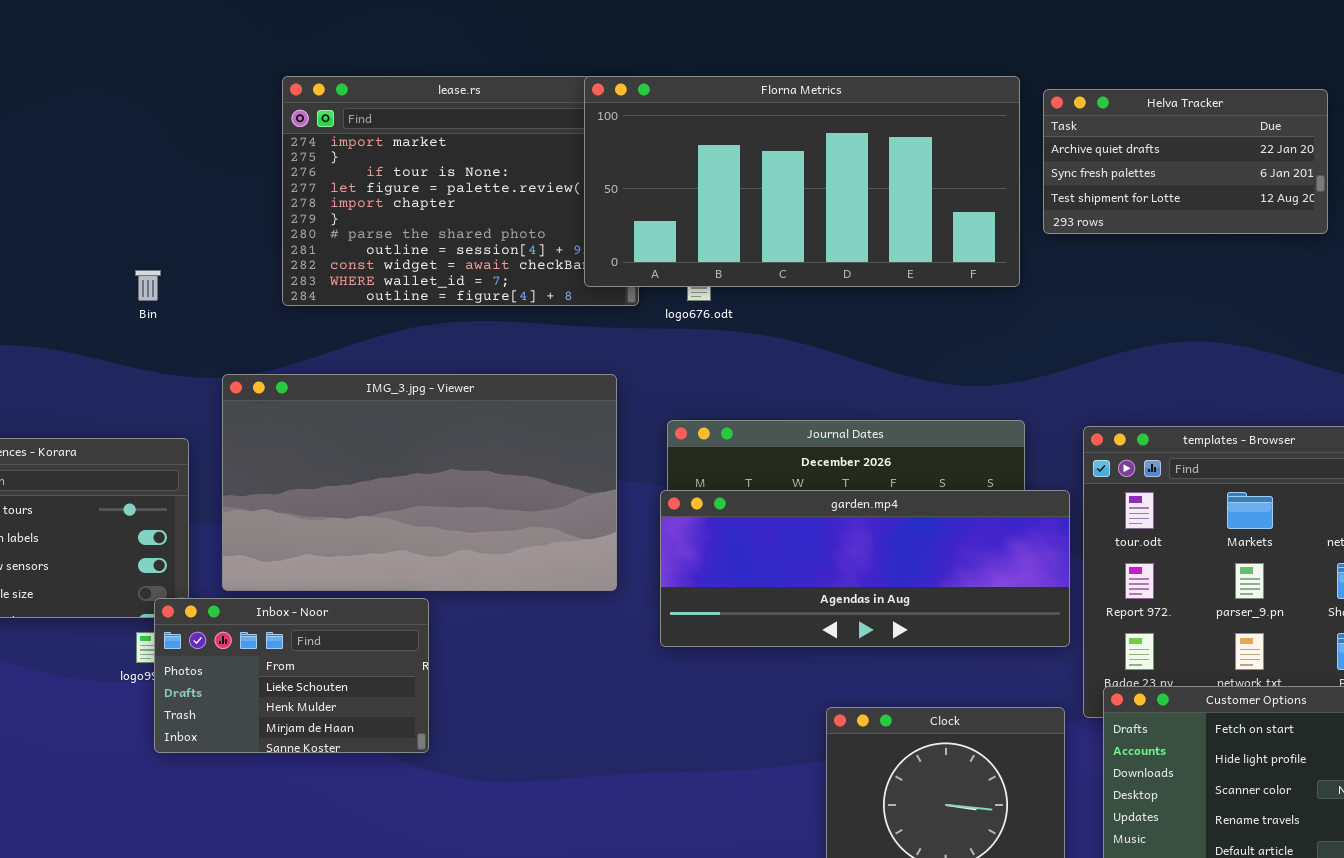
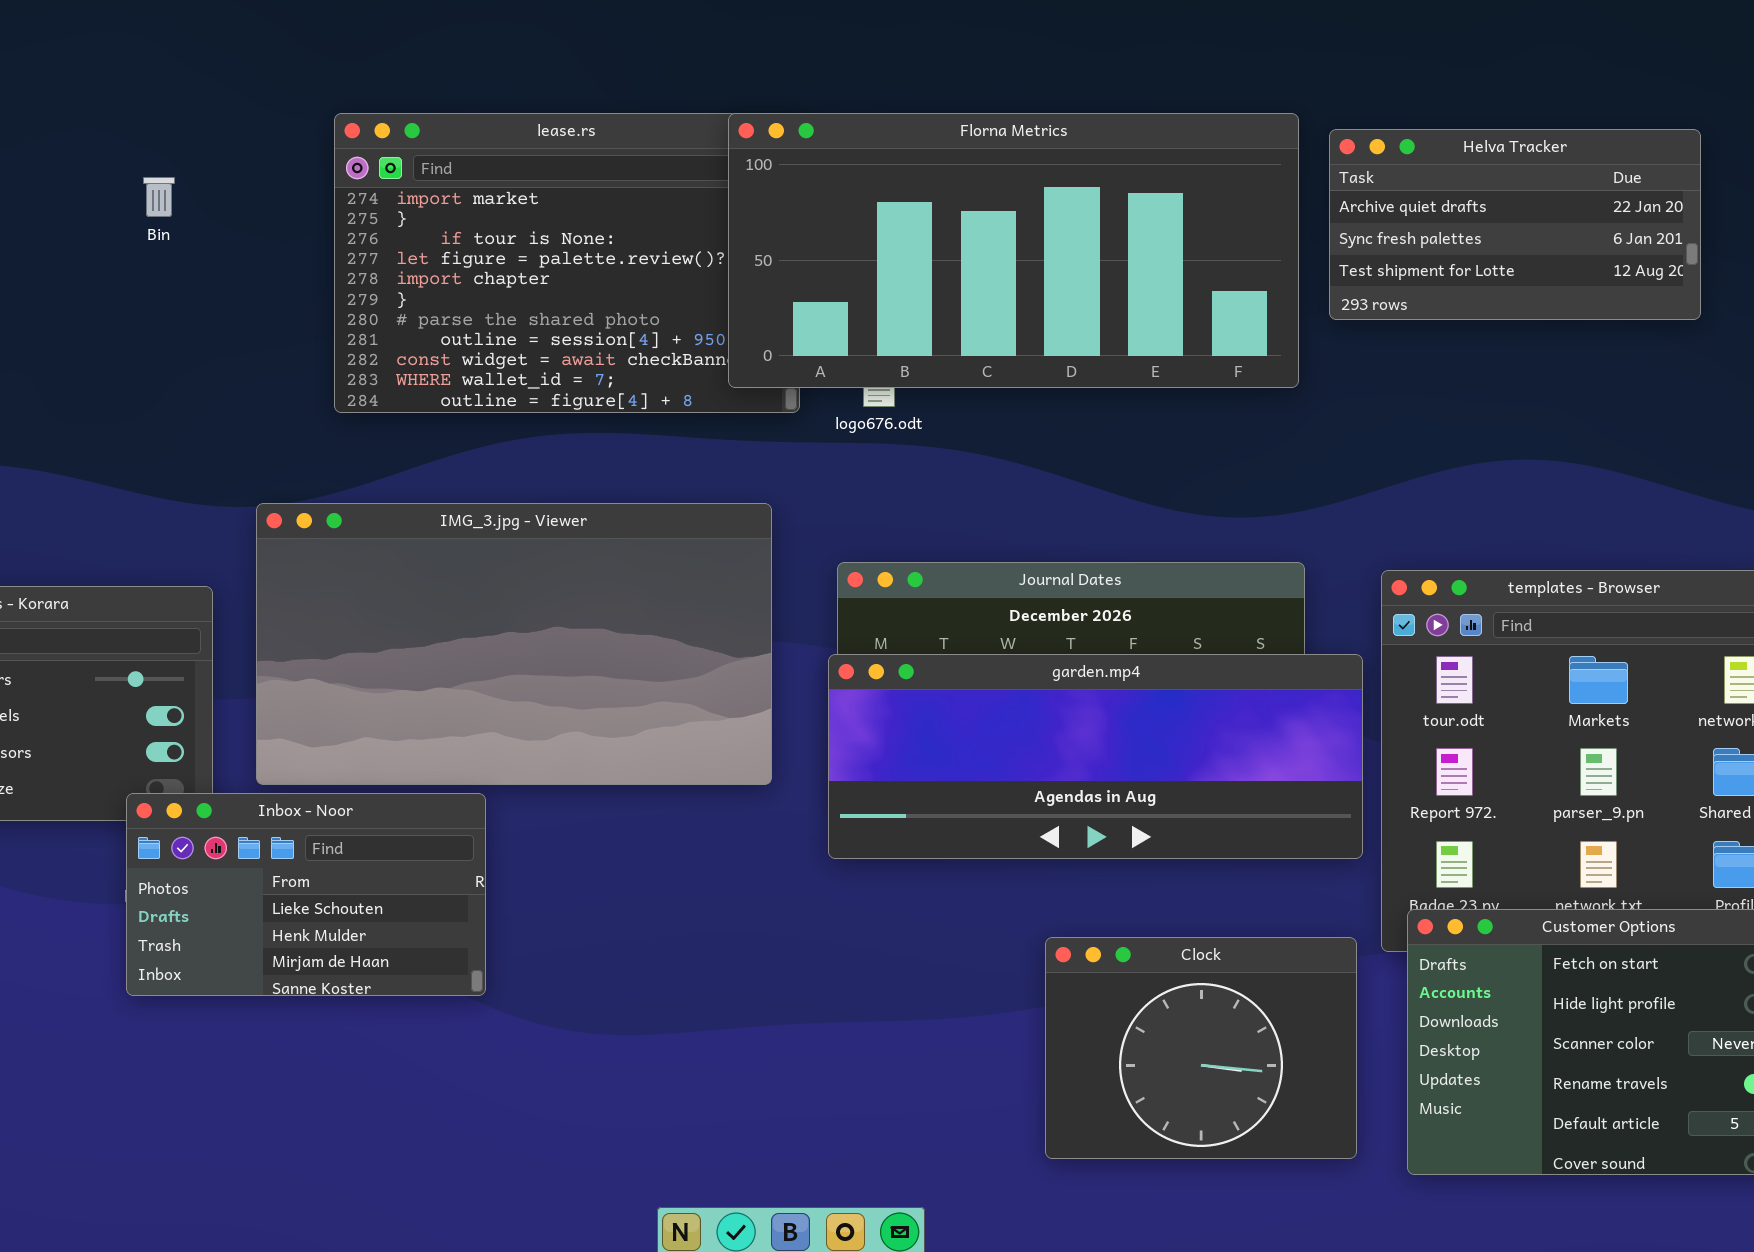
Bin: [135,270,161,301] -> [143,177,175,217], moved
Inbox - Noor: [154,598,429,753] -> [126,793,486,996], moved

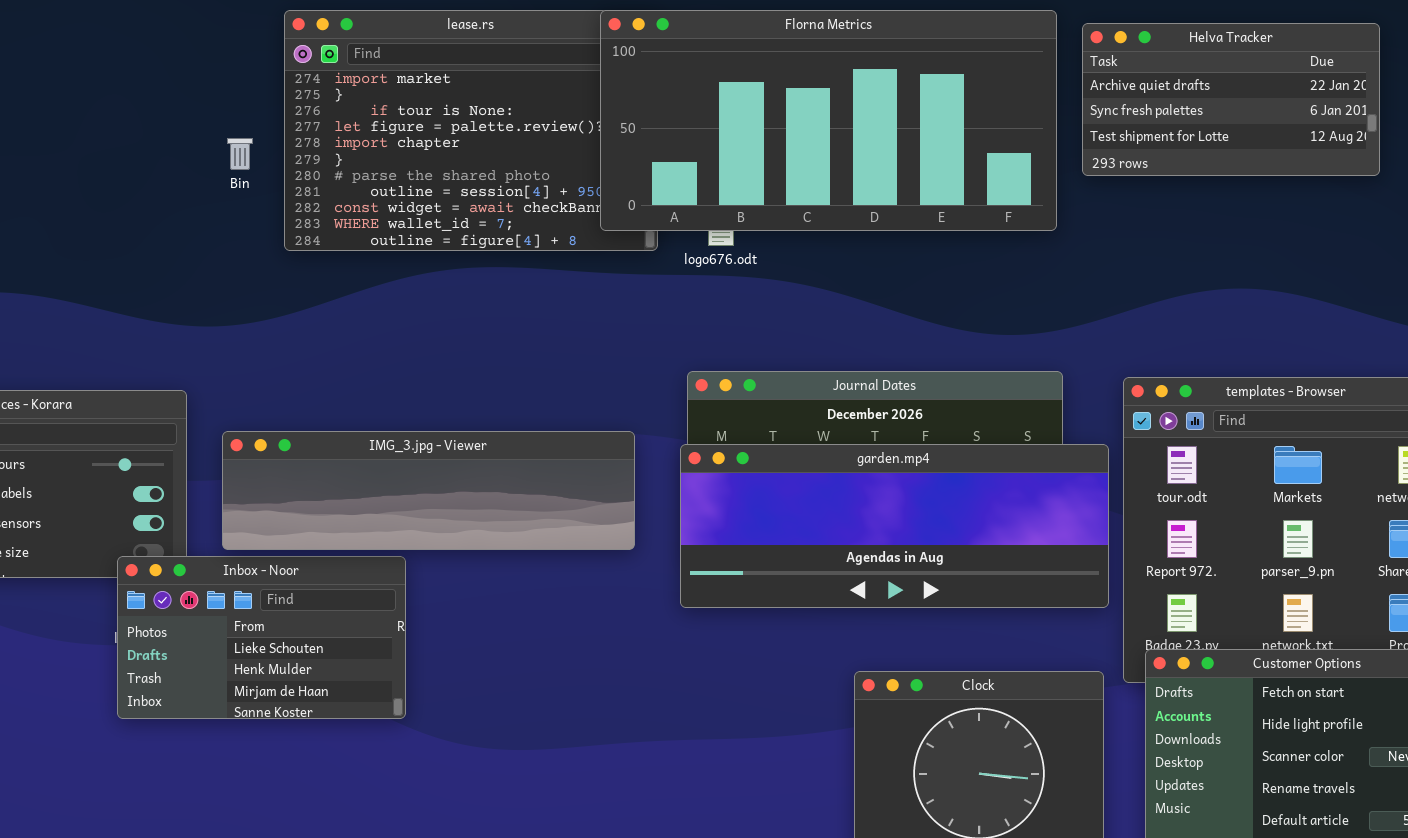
Bin: [143,177,175,217] -> [227,138,253,170], moved
IMG_3.jpg - Viewer: [256,503,772,785] -> [222,431,635,550], resized

